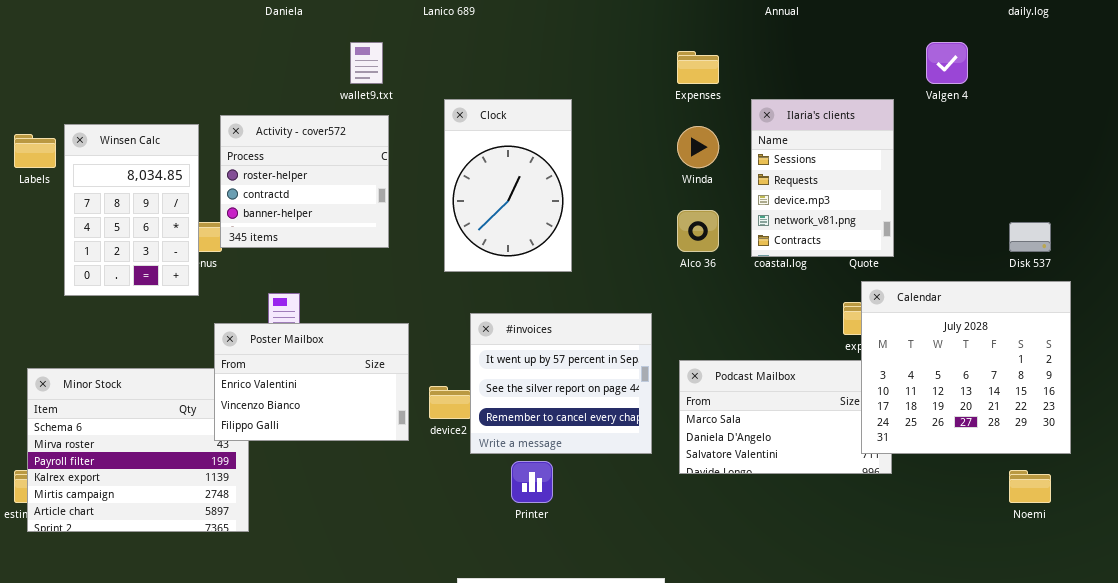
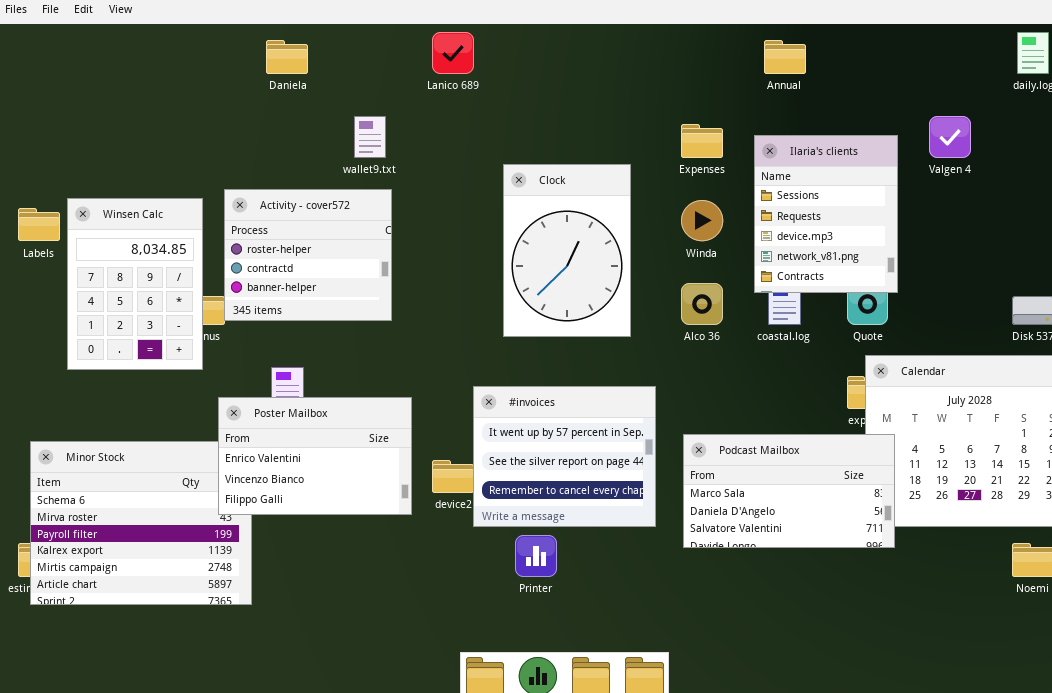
Clock: [444,99,572,272] -> [503,164,631,337], moved
Ilaria's clients: [751,99,894,257] -> [754,135,898,293], moved
Podcast Mailbox: [679,360,892,474] -> [683,434,895,548], raised

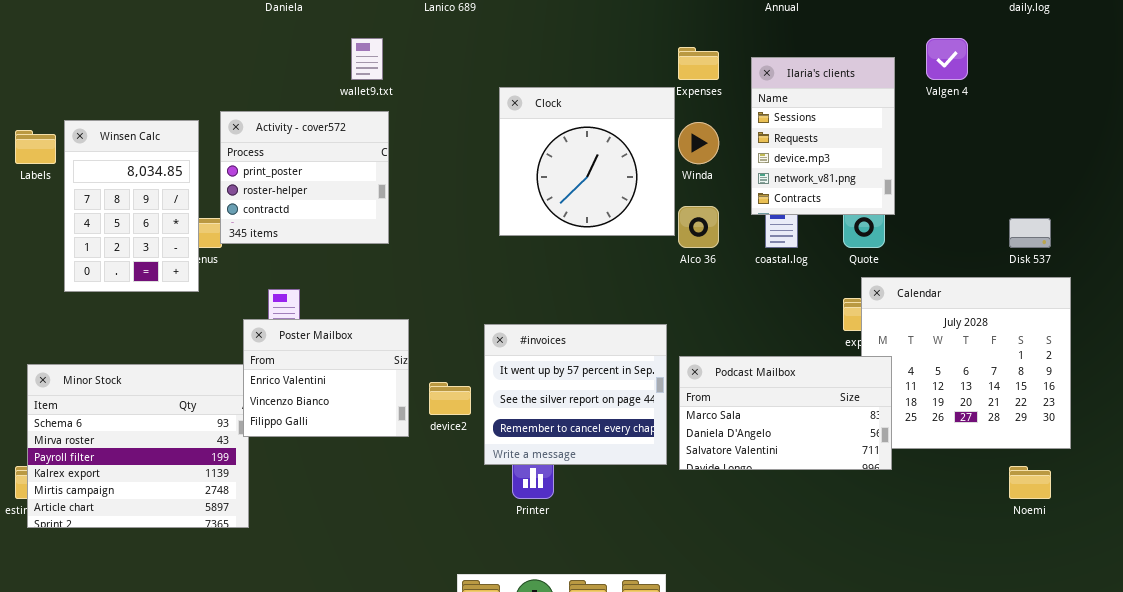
Clock: [503,164,631,337] -> [499,87,675,236], resized
Activity - cover572: [224,189,392,321] -> [220,111,389,244], scrolled up 1 row
#invoices: [473,386,656,527] -> [484,324,667,465], moved
Poster Mailbox: [218,397,412,515] -> [243,319,409,437], resized

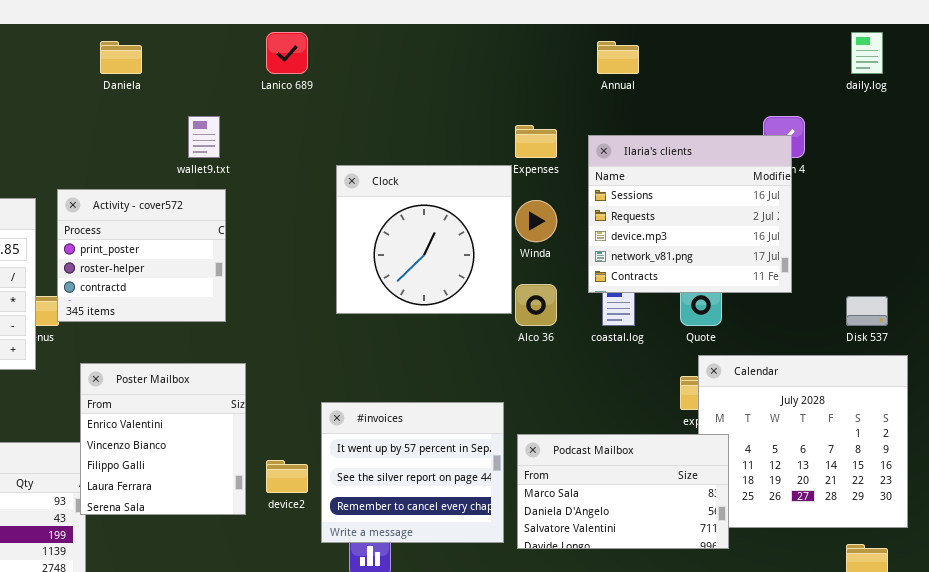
Ilaria's clients: [751,57,895,215] -> [588,135,792,293], resized
Poster Mailbox: [243,319,409,437] -> [80,363,246,515], resized

